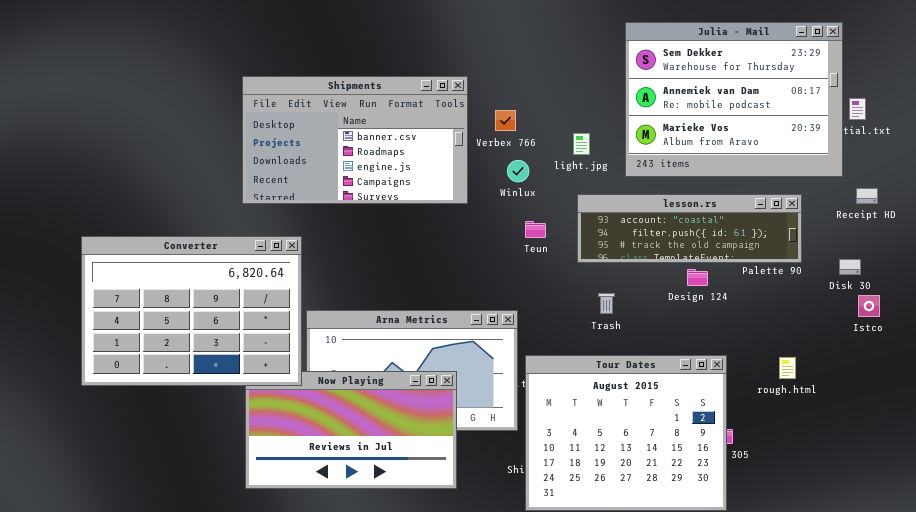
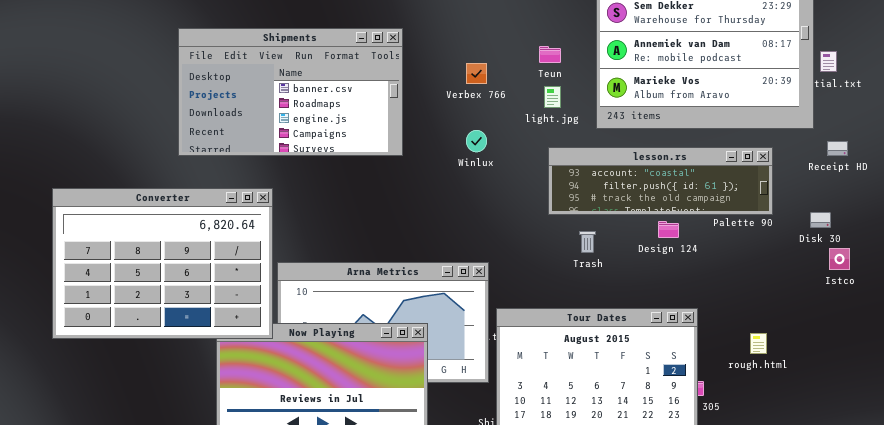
Shipments: [242,76,468,204] -> [178,28,403,156], moved
Winlux: [507,160,529,182] -> [466,130,487,152], moved
Teun: [525,221,546,238] -> [539,46,561,63], moved
Trash: [598,293,615,314] -> [579,231,596,253], moved
rough.html: [779,357,796,379] -> [750,333,767,354], moved

